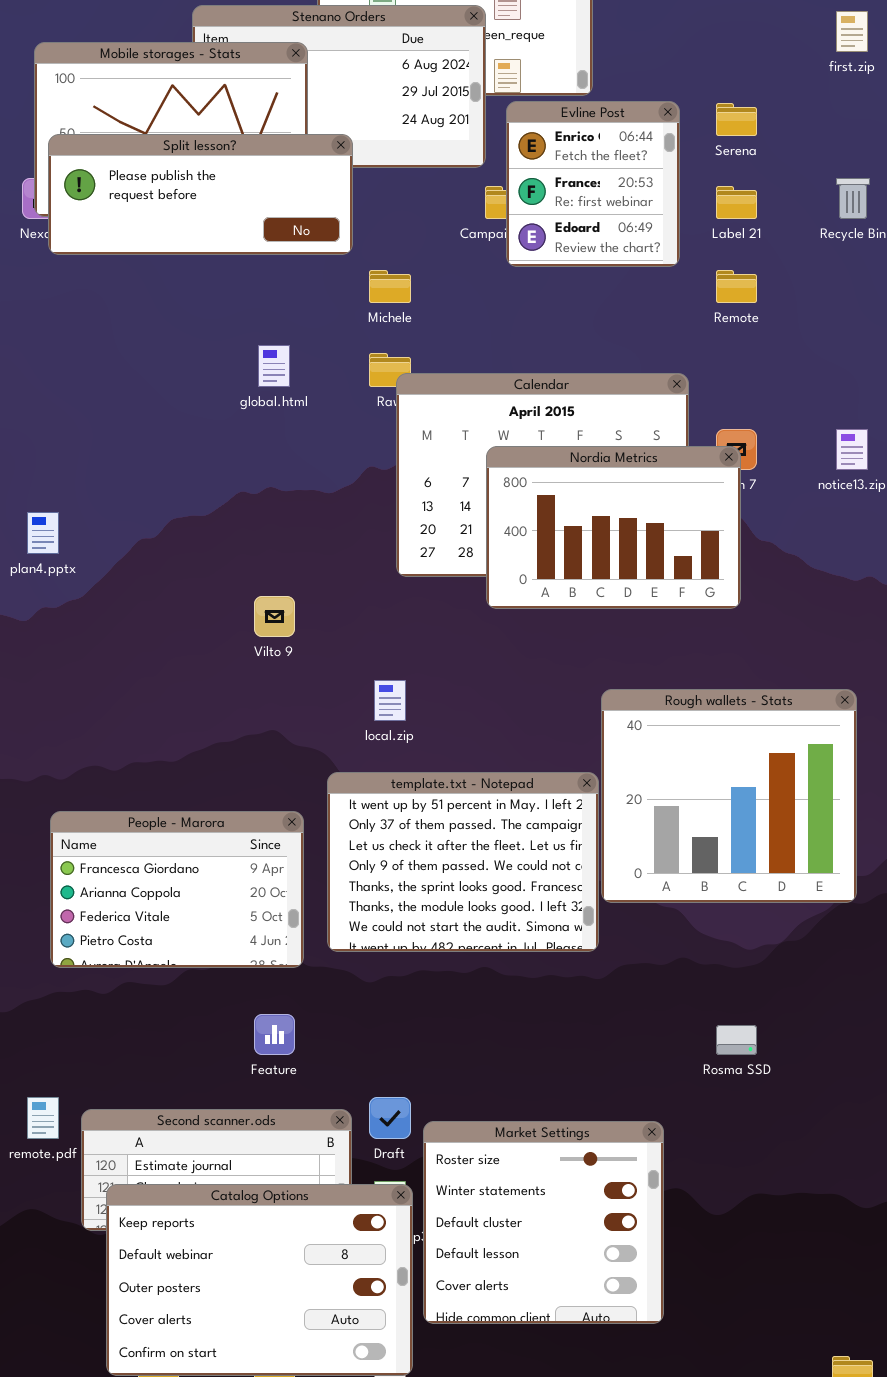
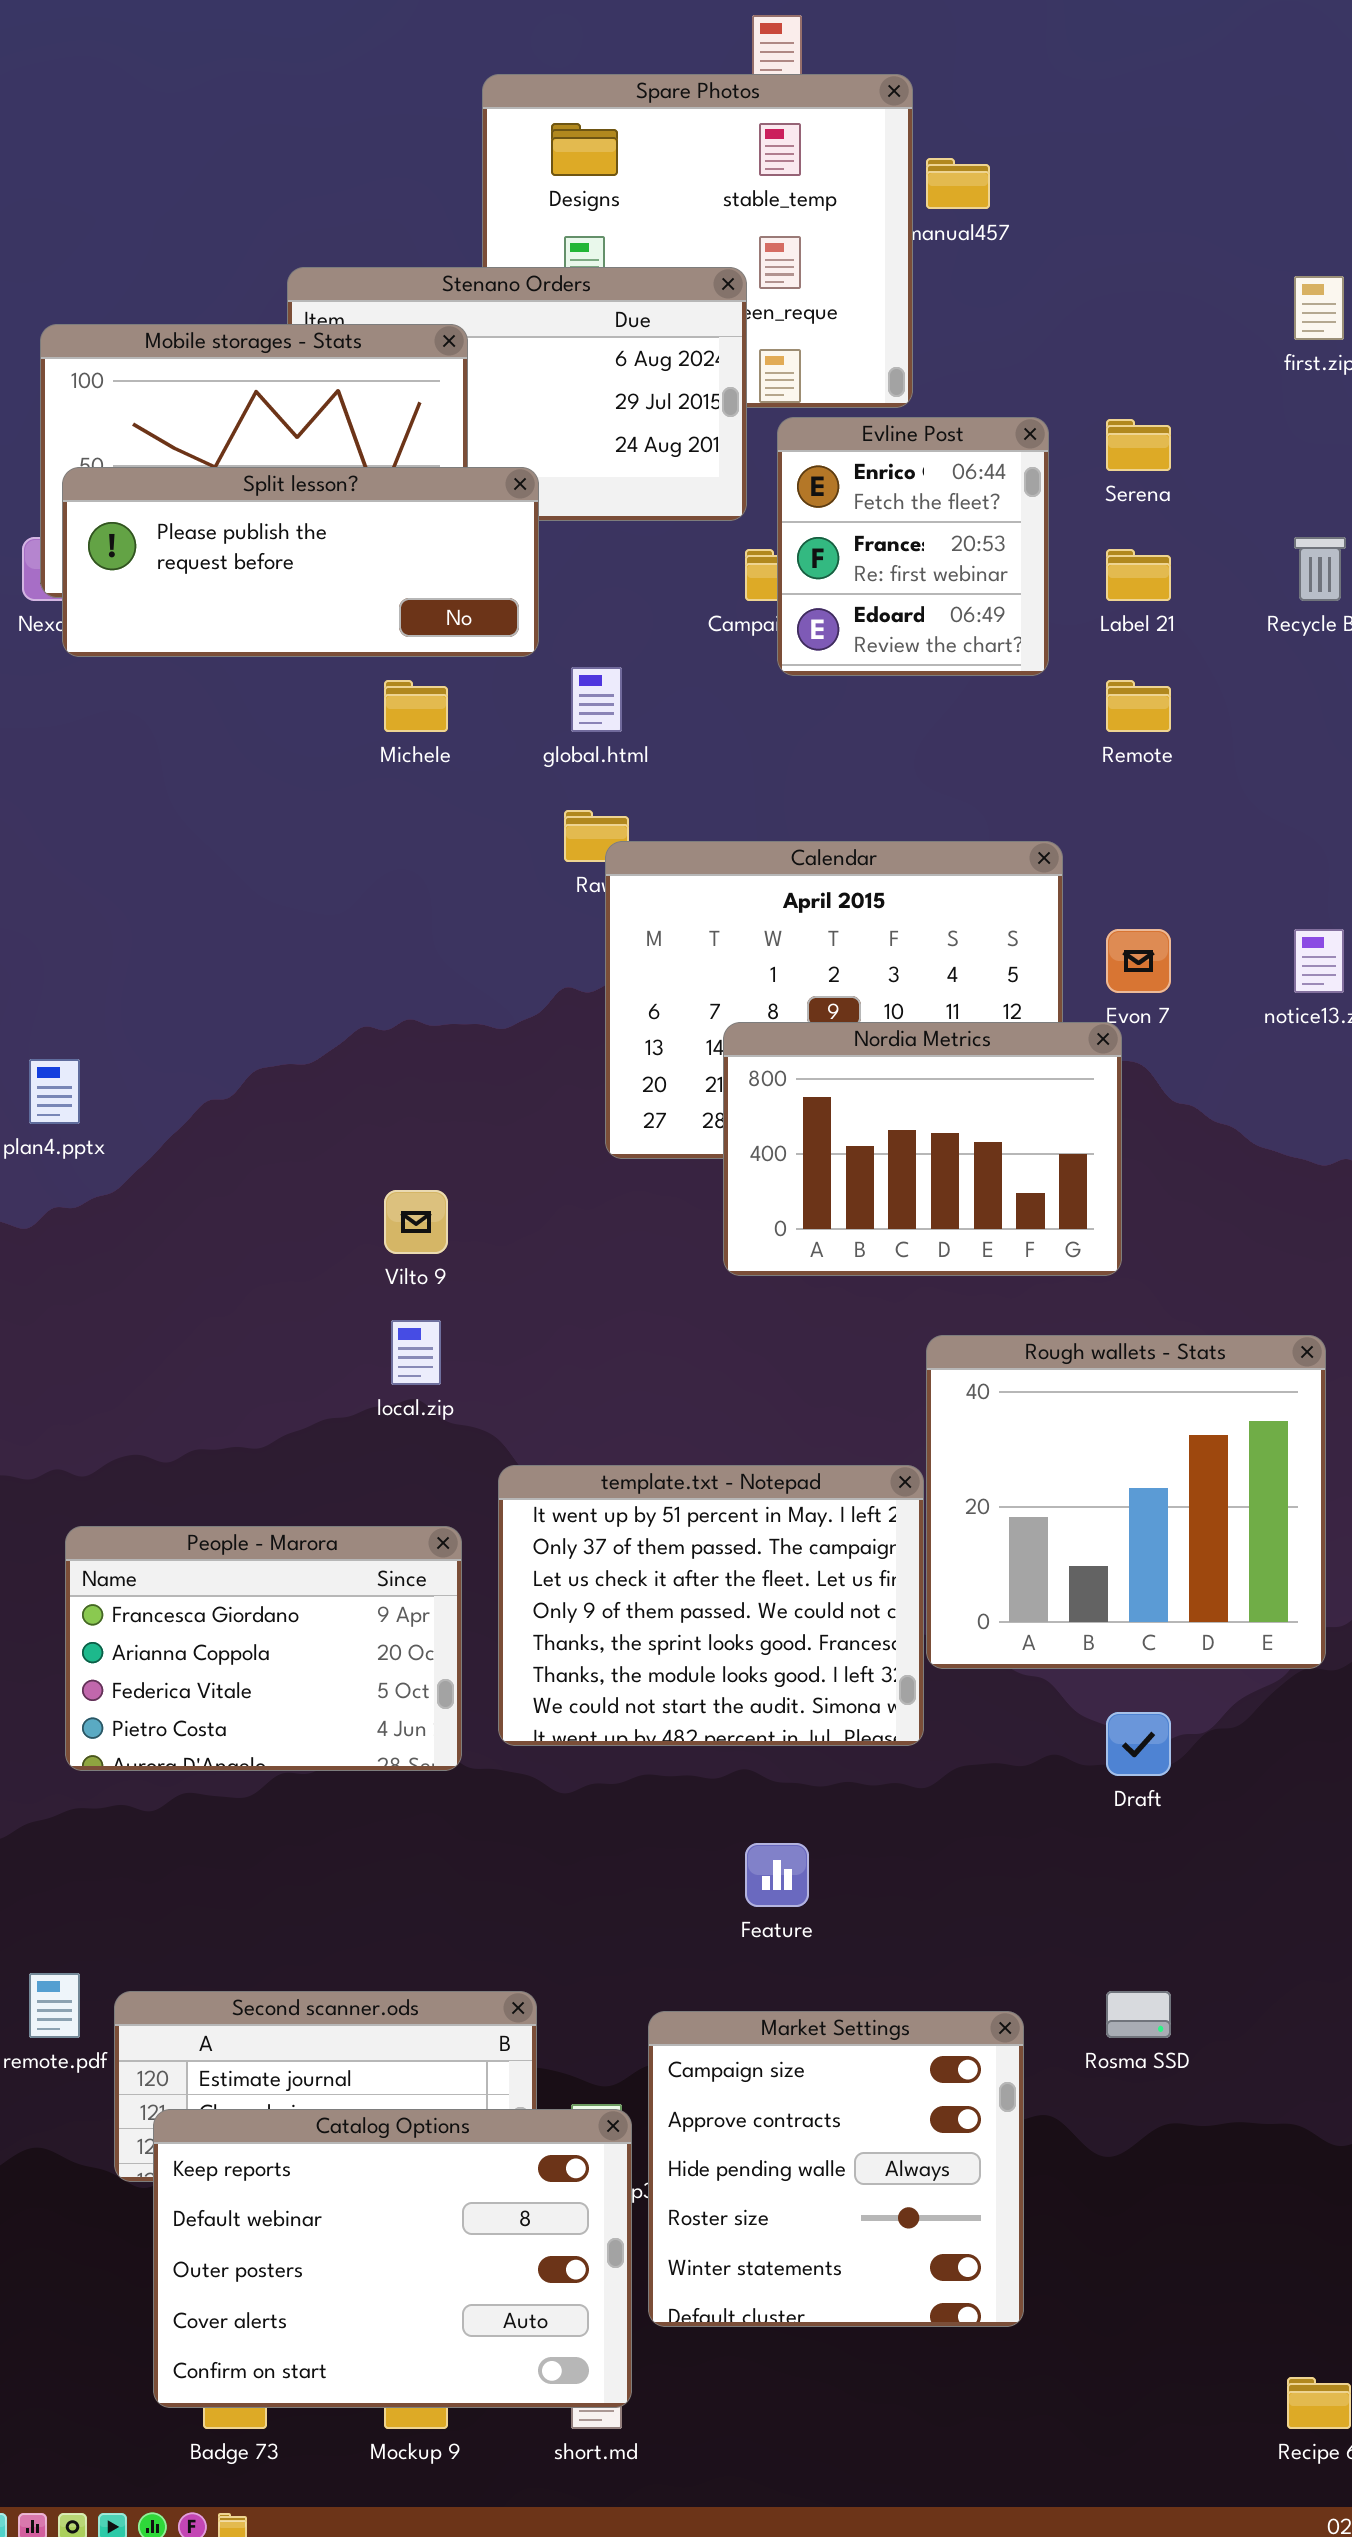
Michele: [369,270,411,303] -> [384,680,448,732], moved
global.html: [258,345,290,387] -> [571,667,622,732], moved
Nordia Metrics: [486,446,741,609] -> [723,1022,1122,1276], moved
local.zip: [374,680,406,721] -> [391,1320,441,1385], moved
Feature: [254,1014,295,1055] -> [745,1843,809,1907], moved
Rosma SSD: [716,1025,757,1055] -> [1106,1991,1171,2038], moved
Draft: [369,1097,411,1139] -> [1106,1712,1171,1776], moved
Market Settings: [423,1121,664,1324] -> [648,2011,1024,2327], scrolled up 3 rows

